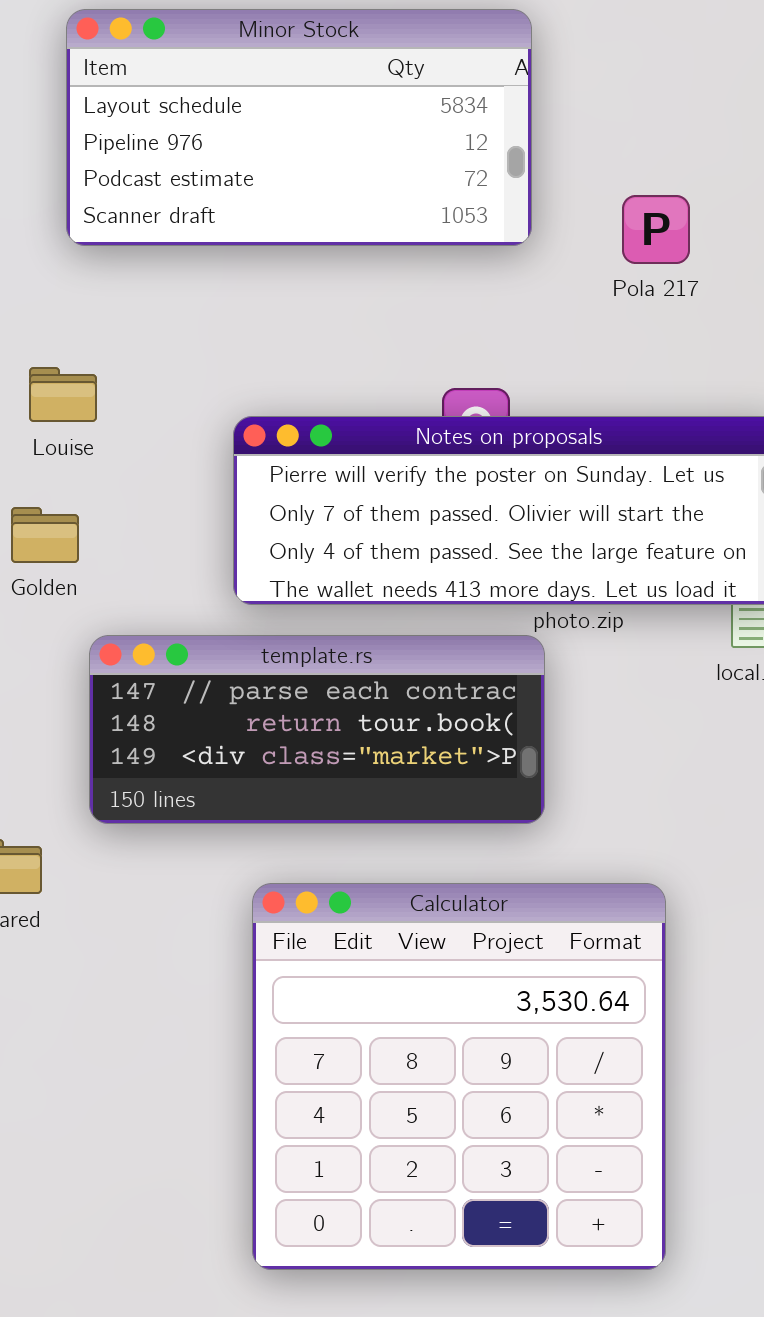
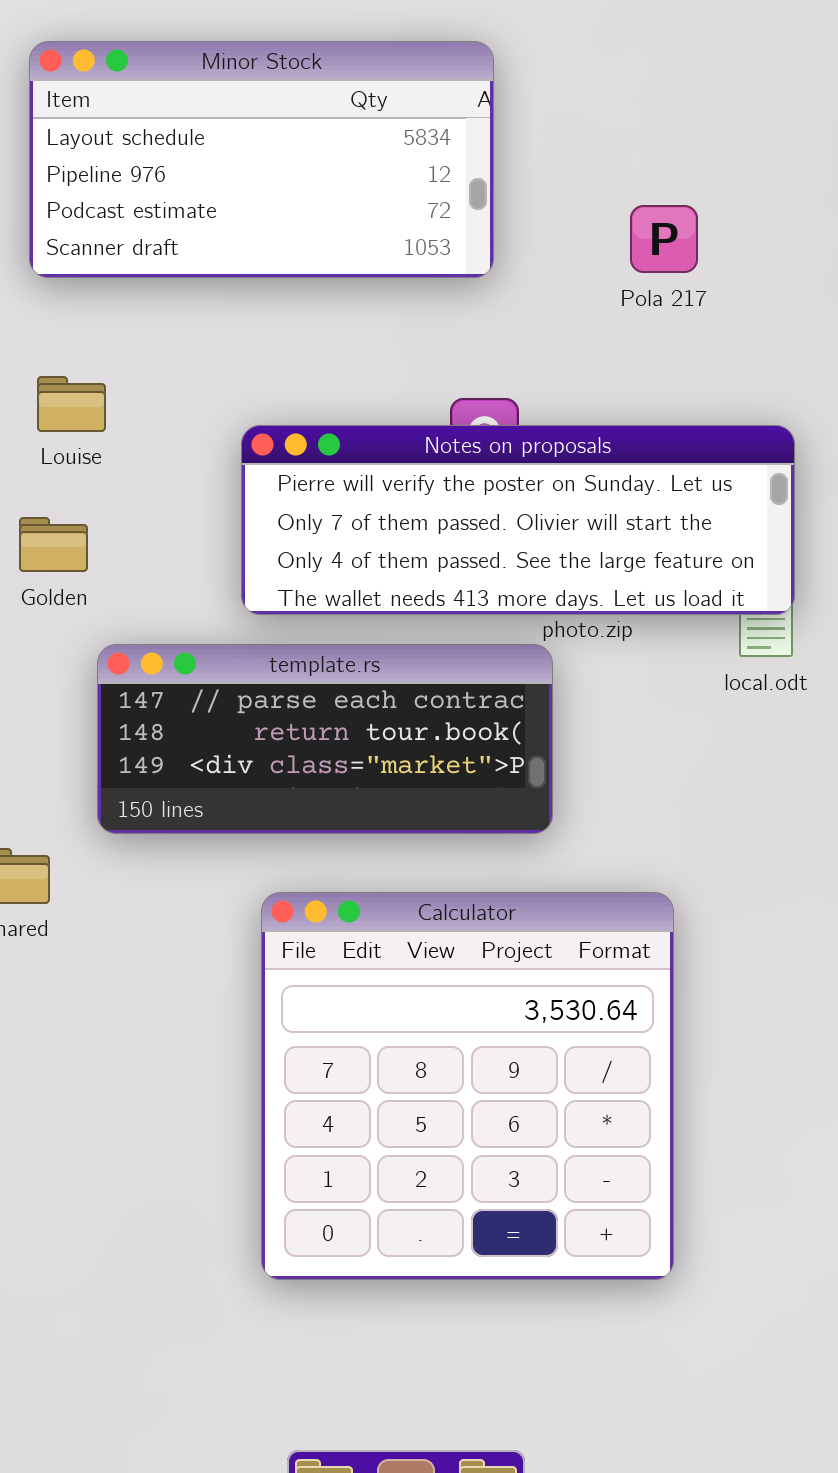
Minor Stock: [66,9,532,246] -> [29,41,494,278], moved

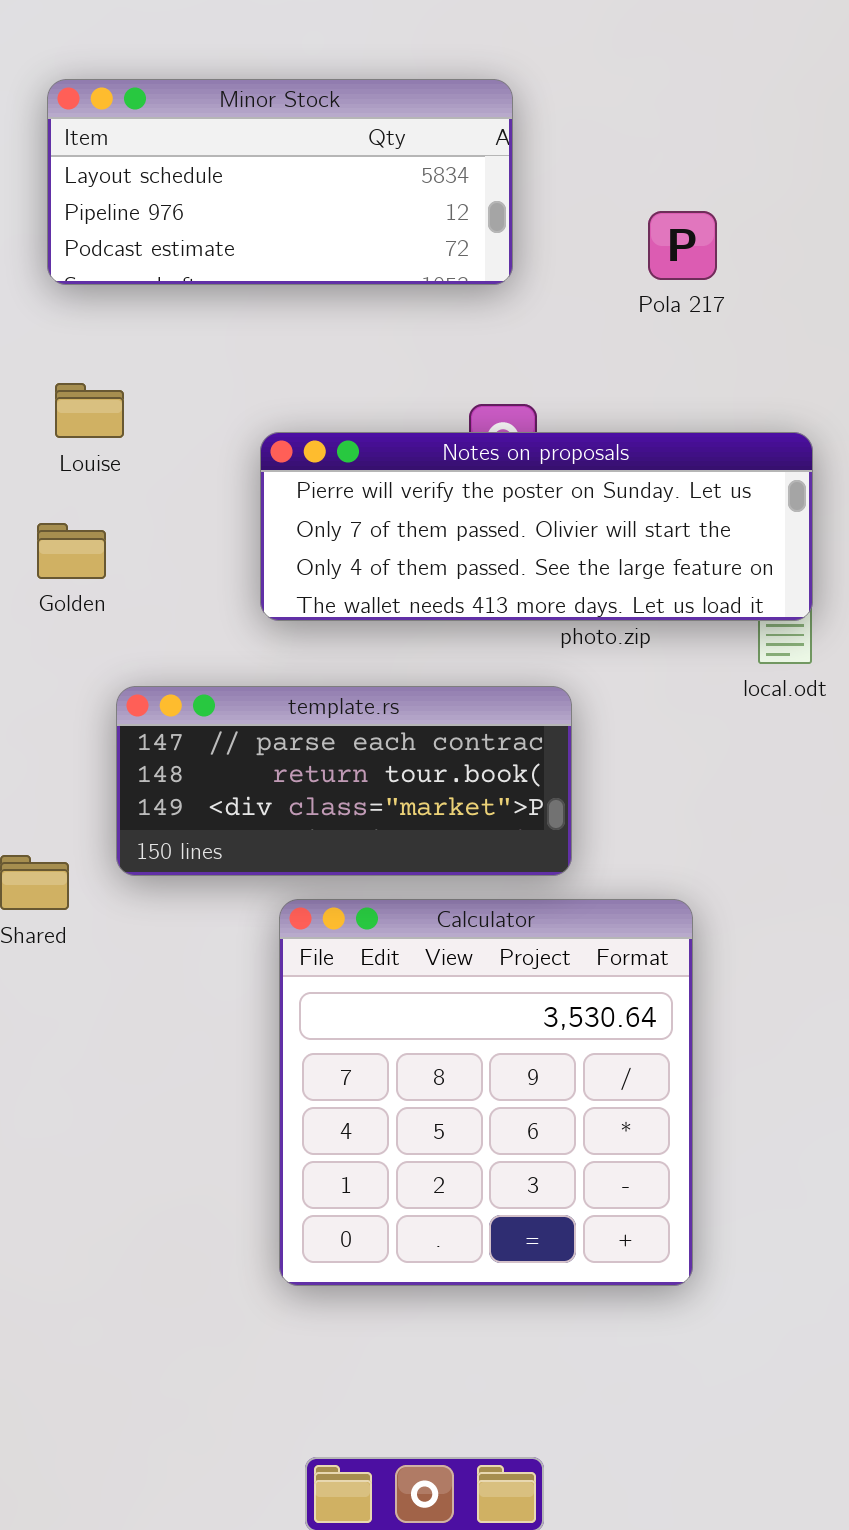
Minor Stock: [29,41,494,278] -> [47,79,513,285], resized
template.rs: [97,644,553,834] -> [116,686,572,876], moved

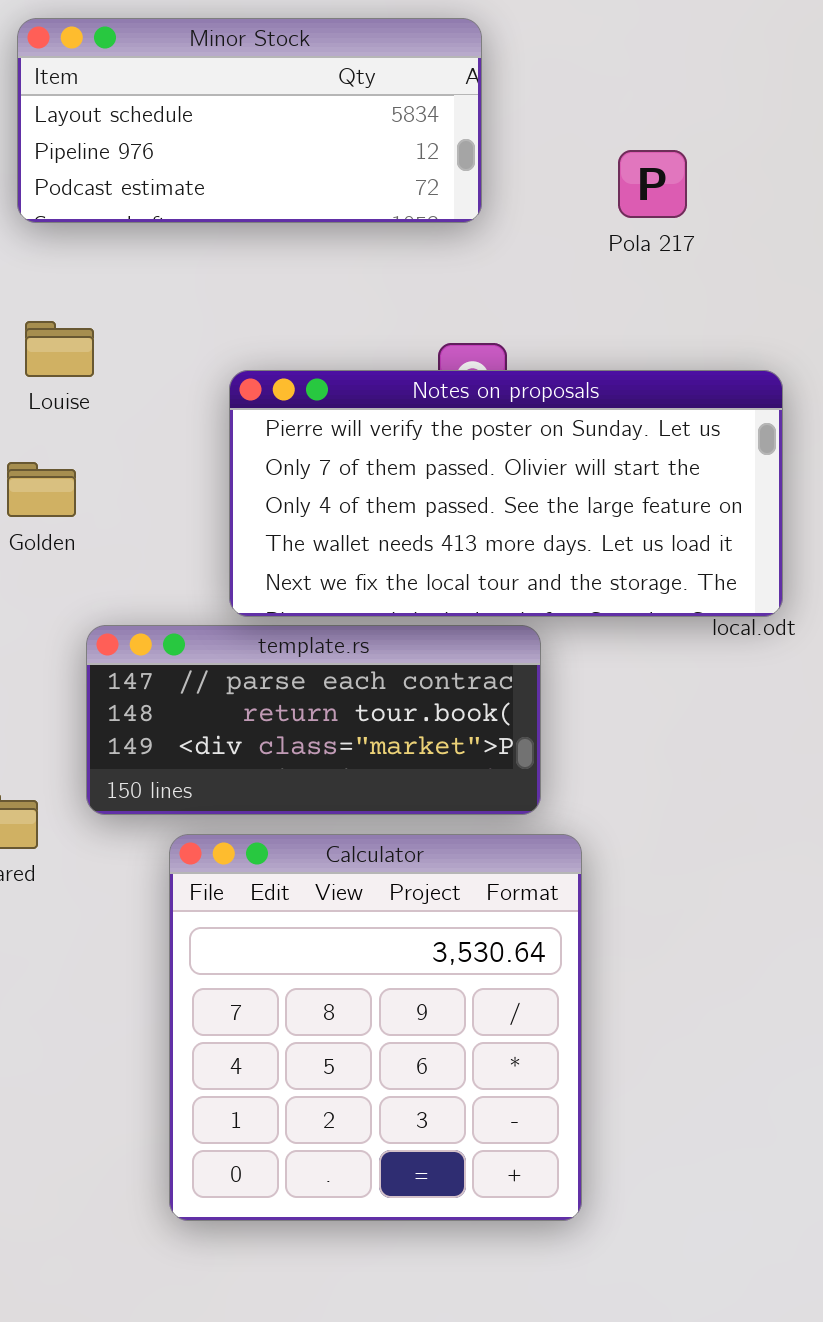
Notes on proposals: [260,432,813,621] -> [229,370,783,617], resized
Calculator: [279,899,693,1286] -> [169,834,582,1221], moved

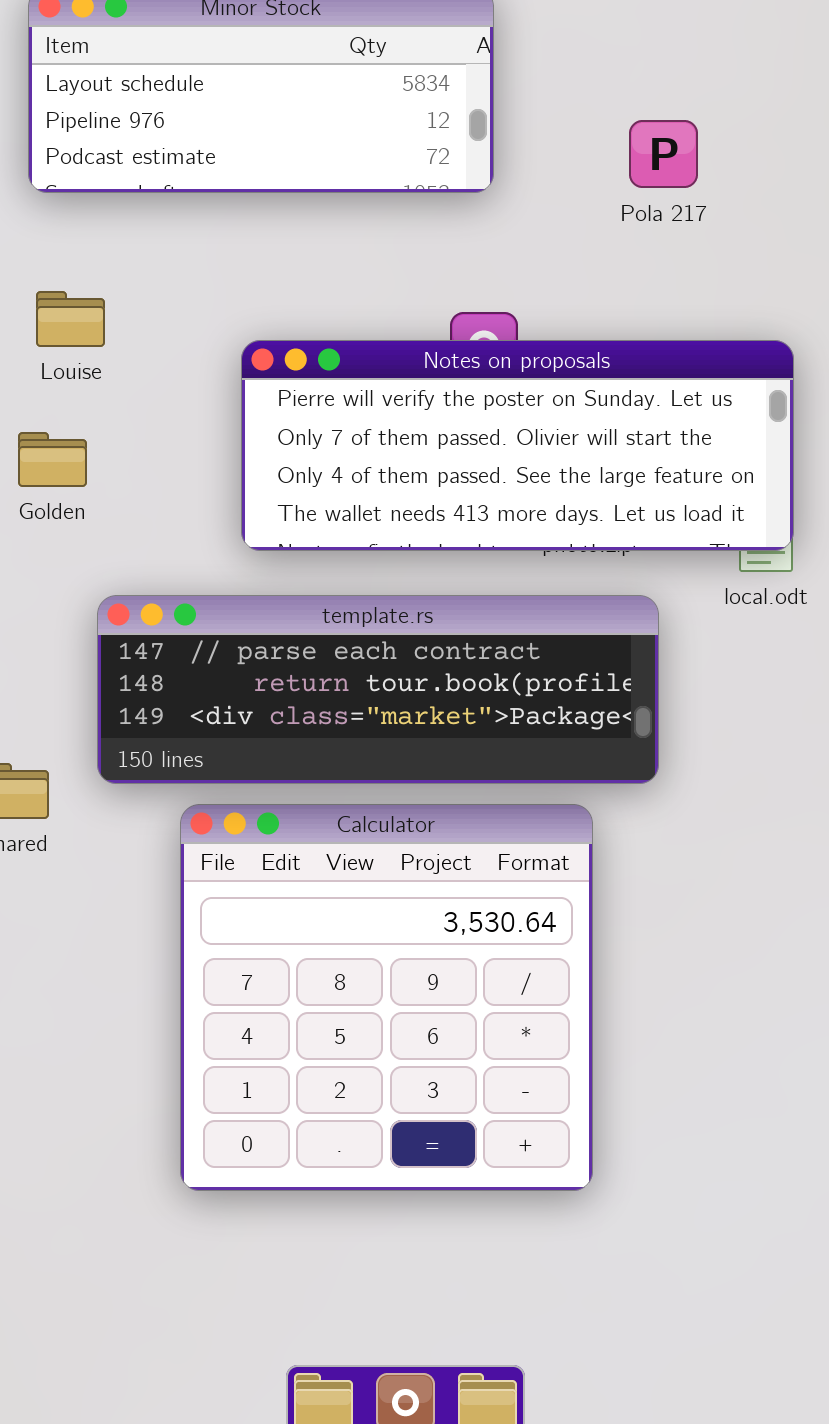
Notes on proposals: [229,370,783,617] -> [241,340,794,551], resized
template.rs: [86,625,541,815] -> [97,595,659,784], resized

